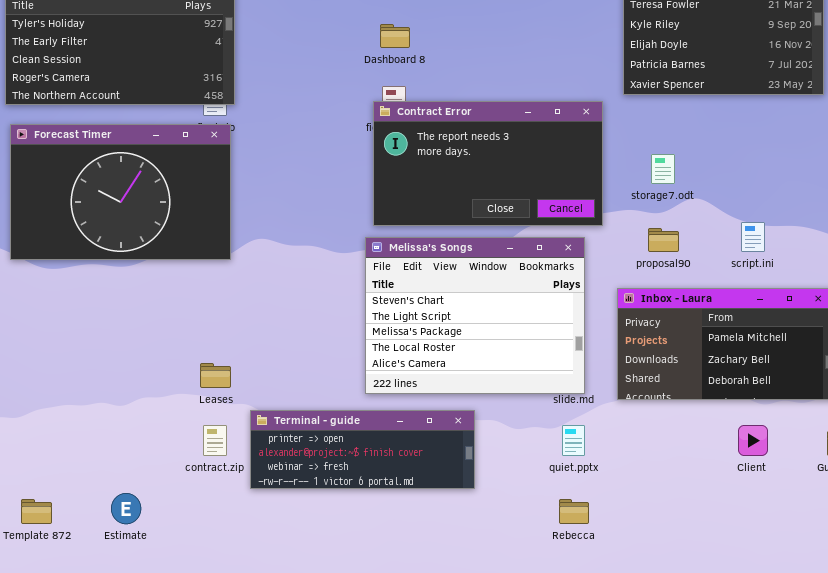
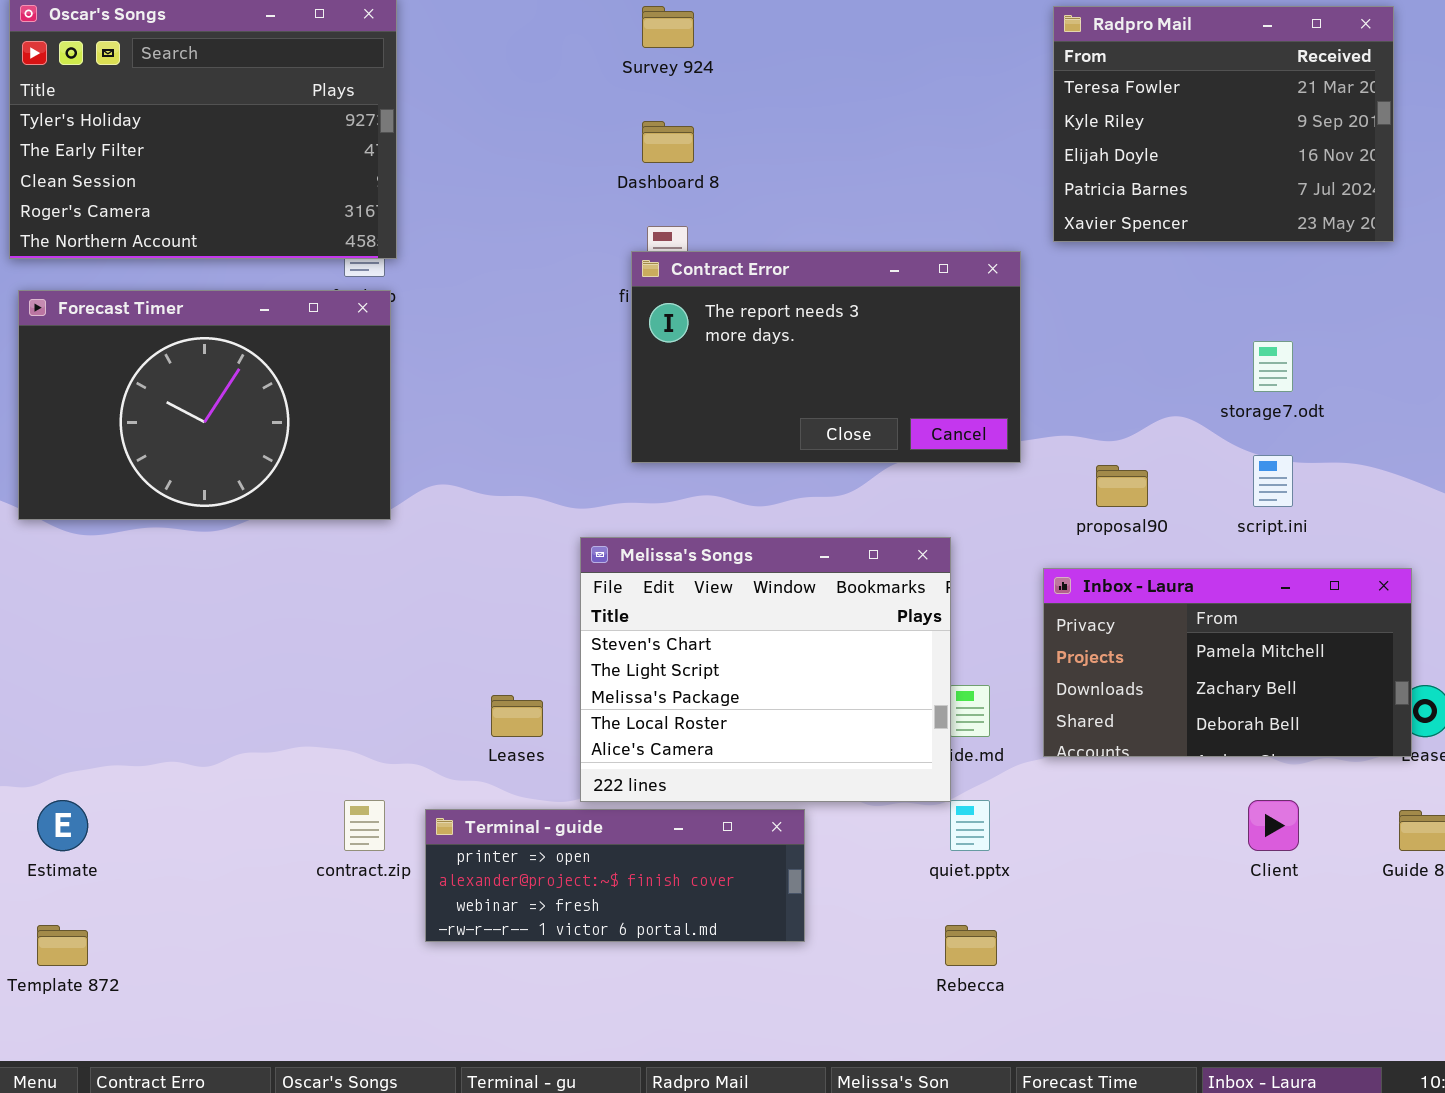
storage7.odt: [651,154,675,184] -> [1253,341,1293,392], moved
Melissa's Songs: [365,237,585,394] -> [580,537,951,802], moved
Leases: [200,363,231,388] -> [491,695,543,737], moved
Terminal - guide: [250,410,475,489] -> [425,809,805,942], moved
Estimate: [111,493,141,524] -> [37,800,88,851], moved

